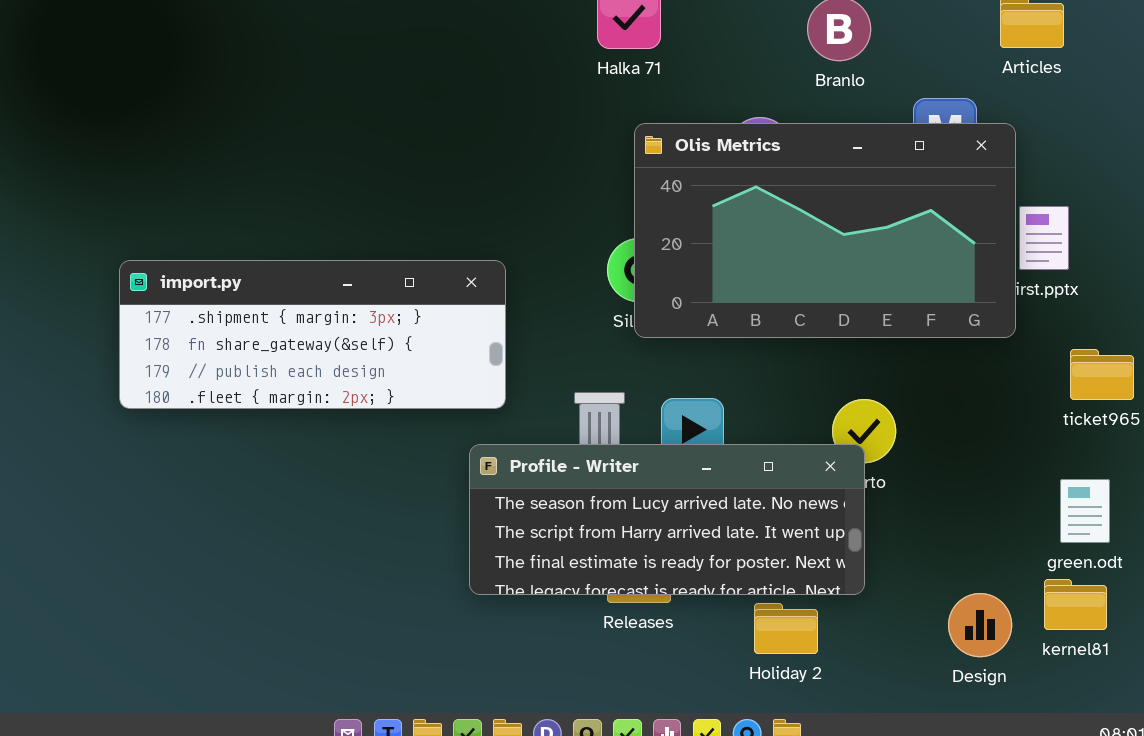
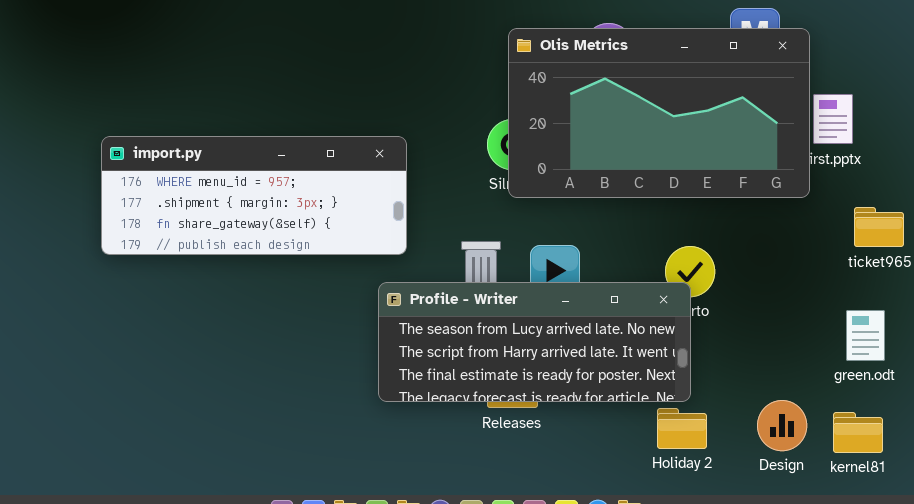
import.py: [119,260,506,409] -> [101,136,407,255], scrolled up 1 row
kernel81: [1044,579,1107,630] -> [833,412,883,453], moved
Holiday 2: [754,603,818,654] -> [657,408,707,449], moved

